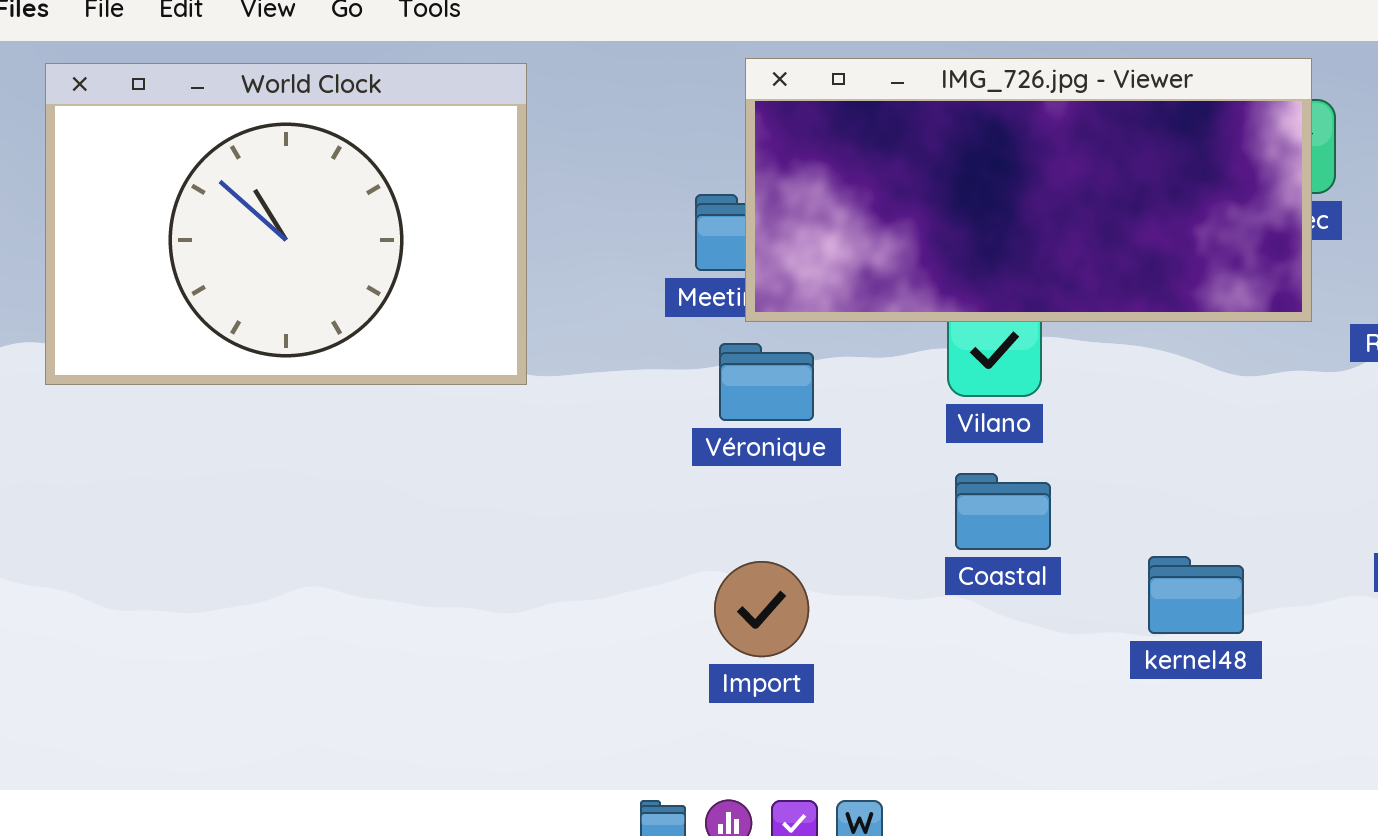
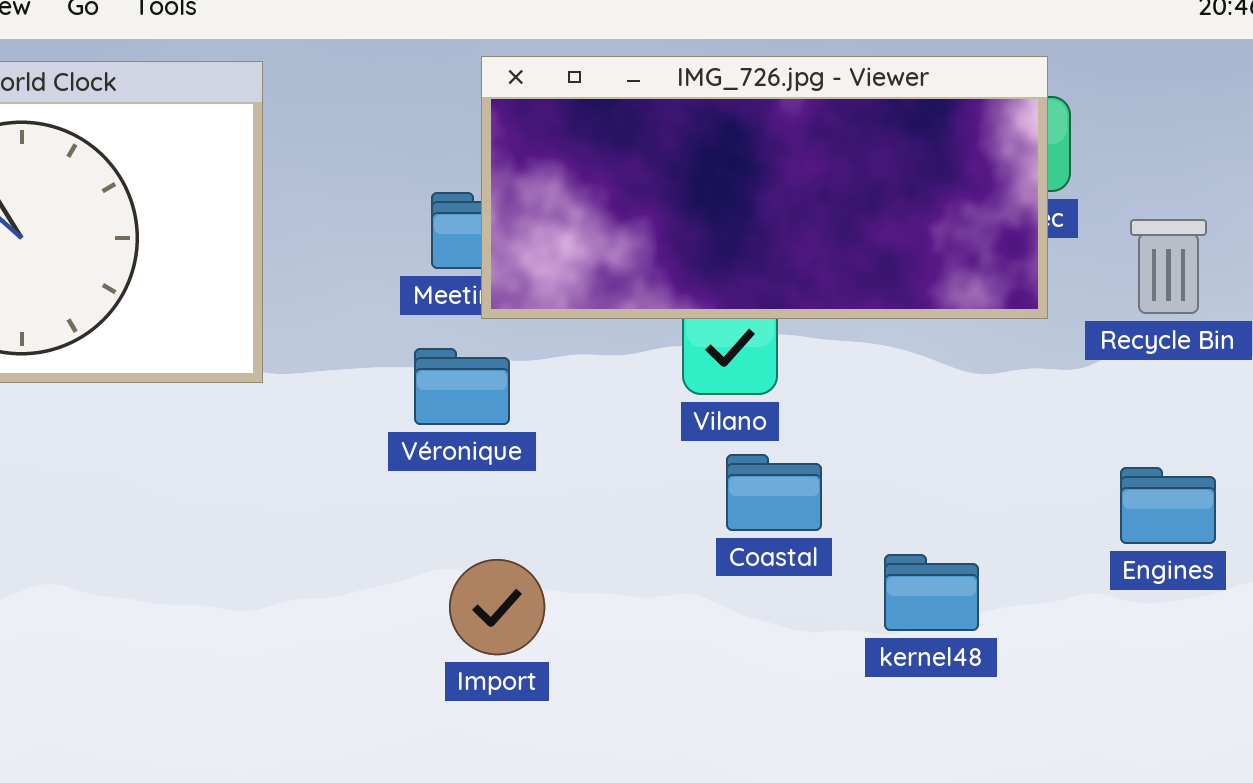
Véronique: [719,343,814,421] -> [414,348,510,425], moved
Coastal: [955,473,1051,550] -> [726,454,822,531], moved

